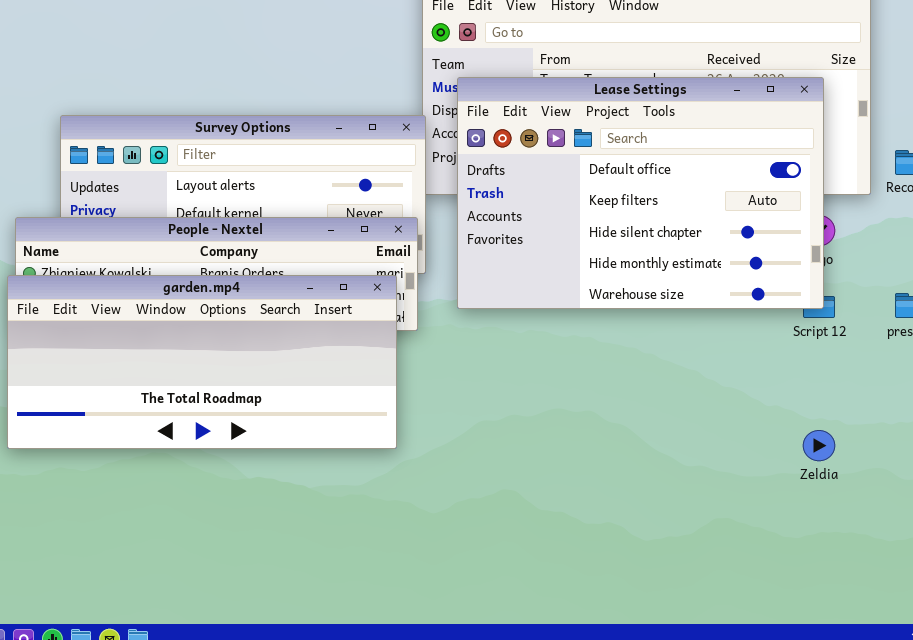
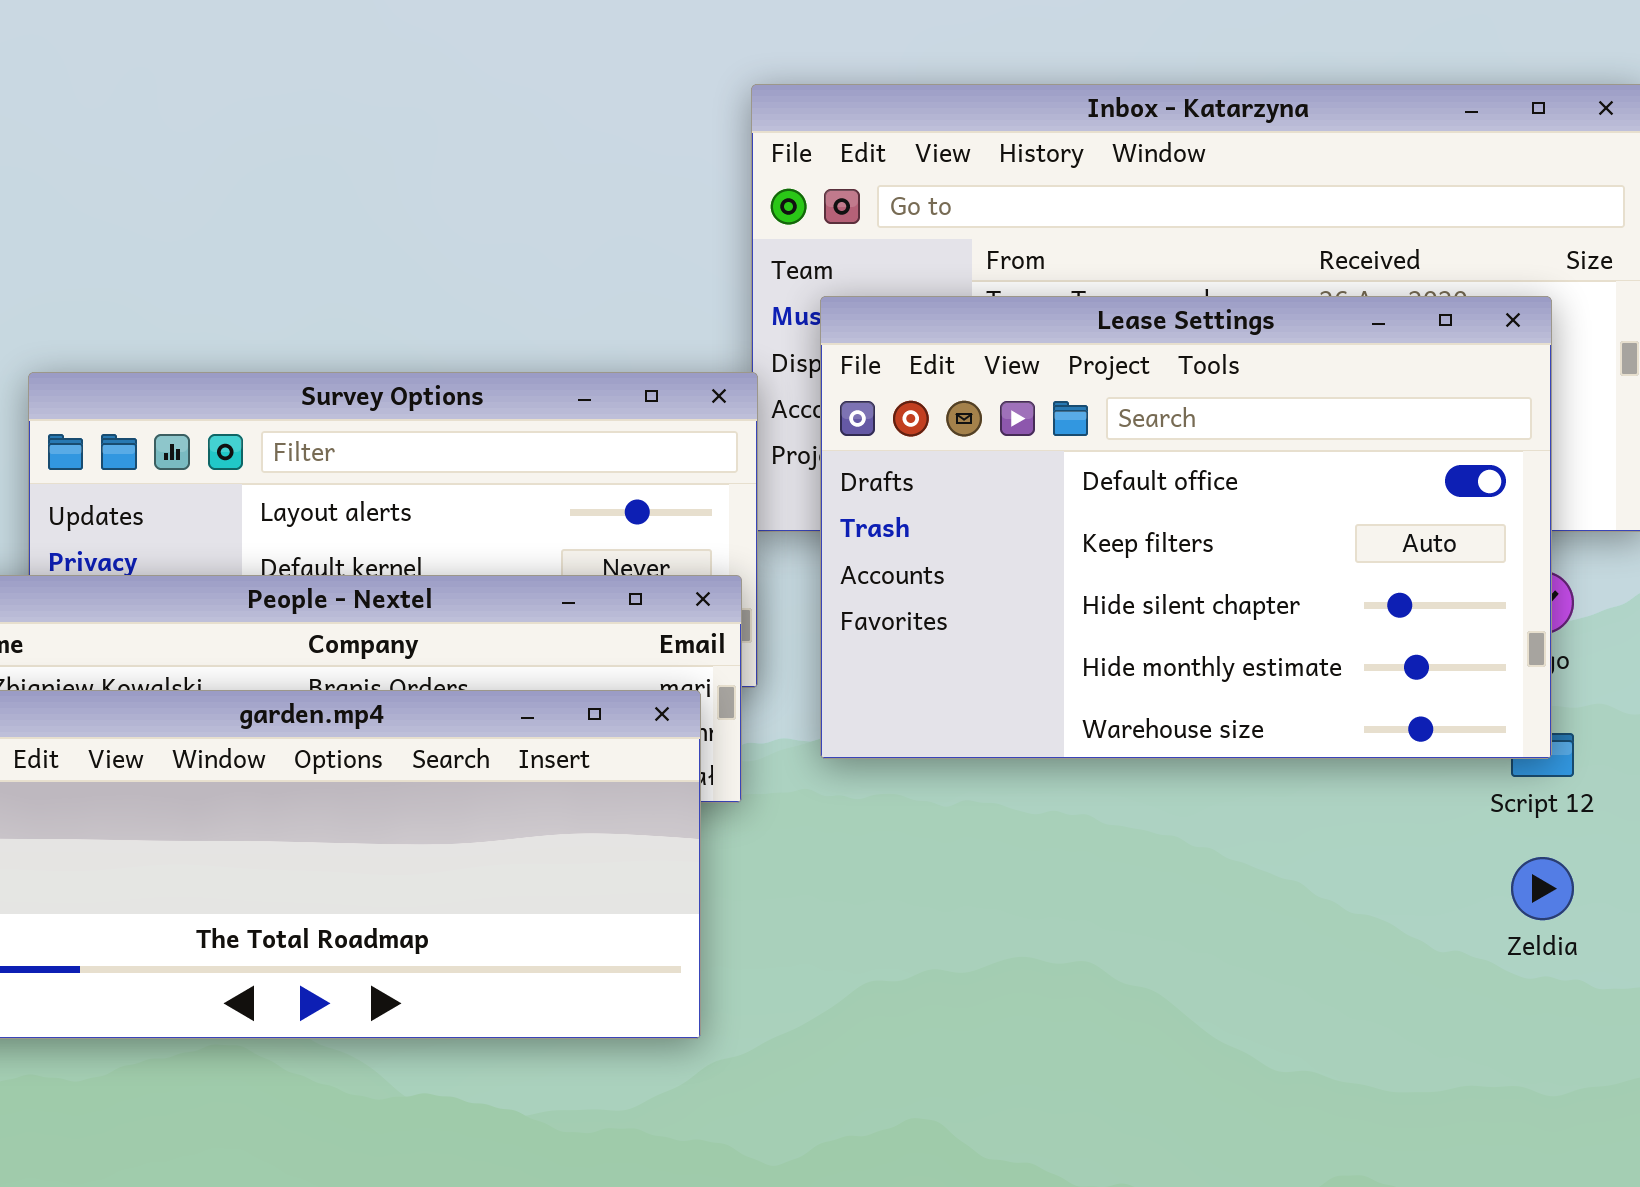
Zeldia: [803,430,835,461] -> [1511,857,1574,920], moved

